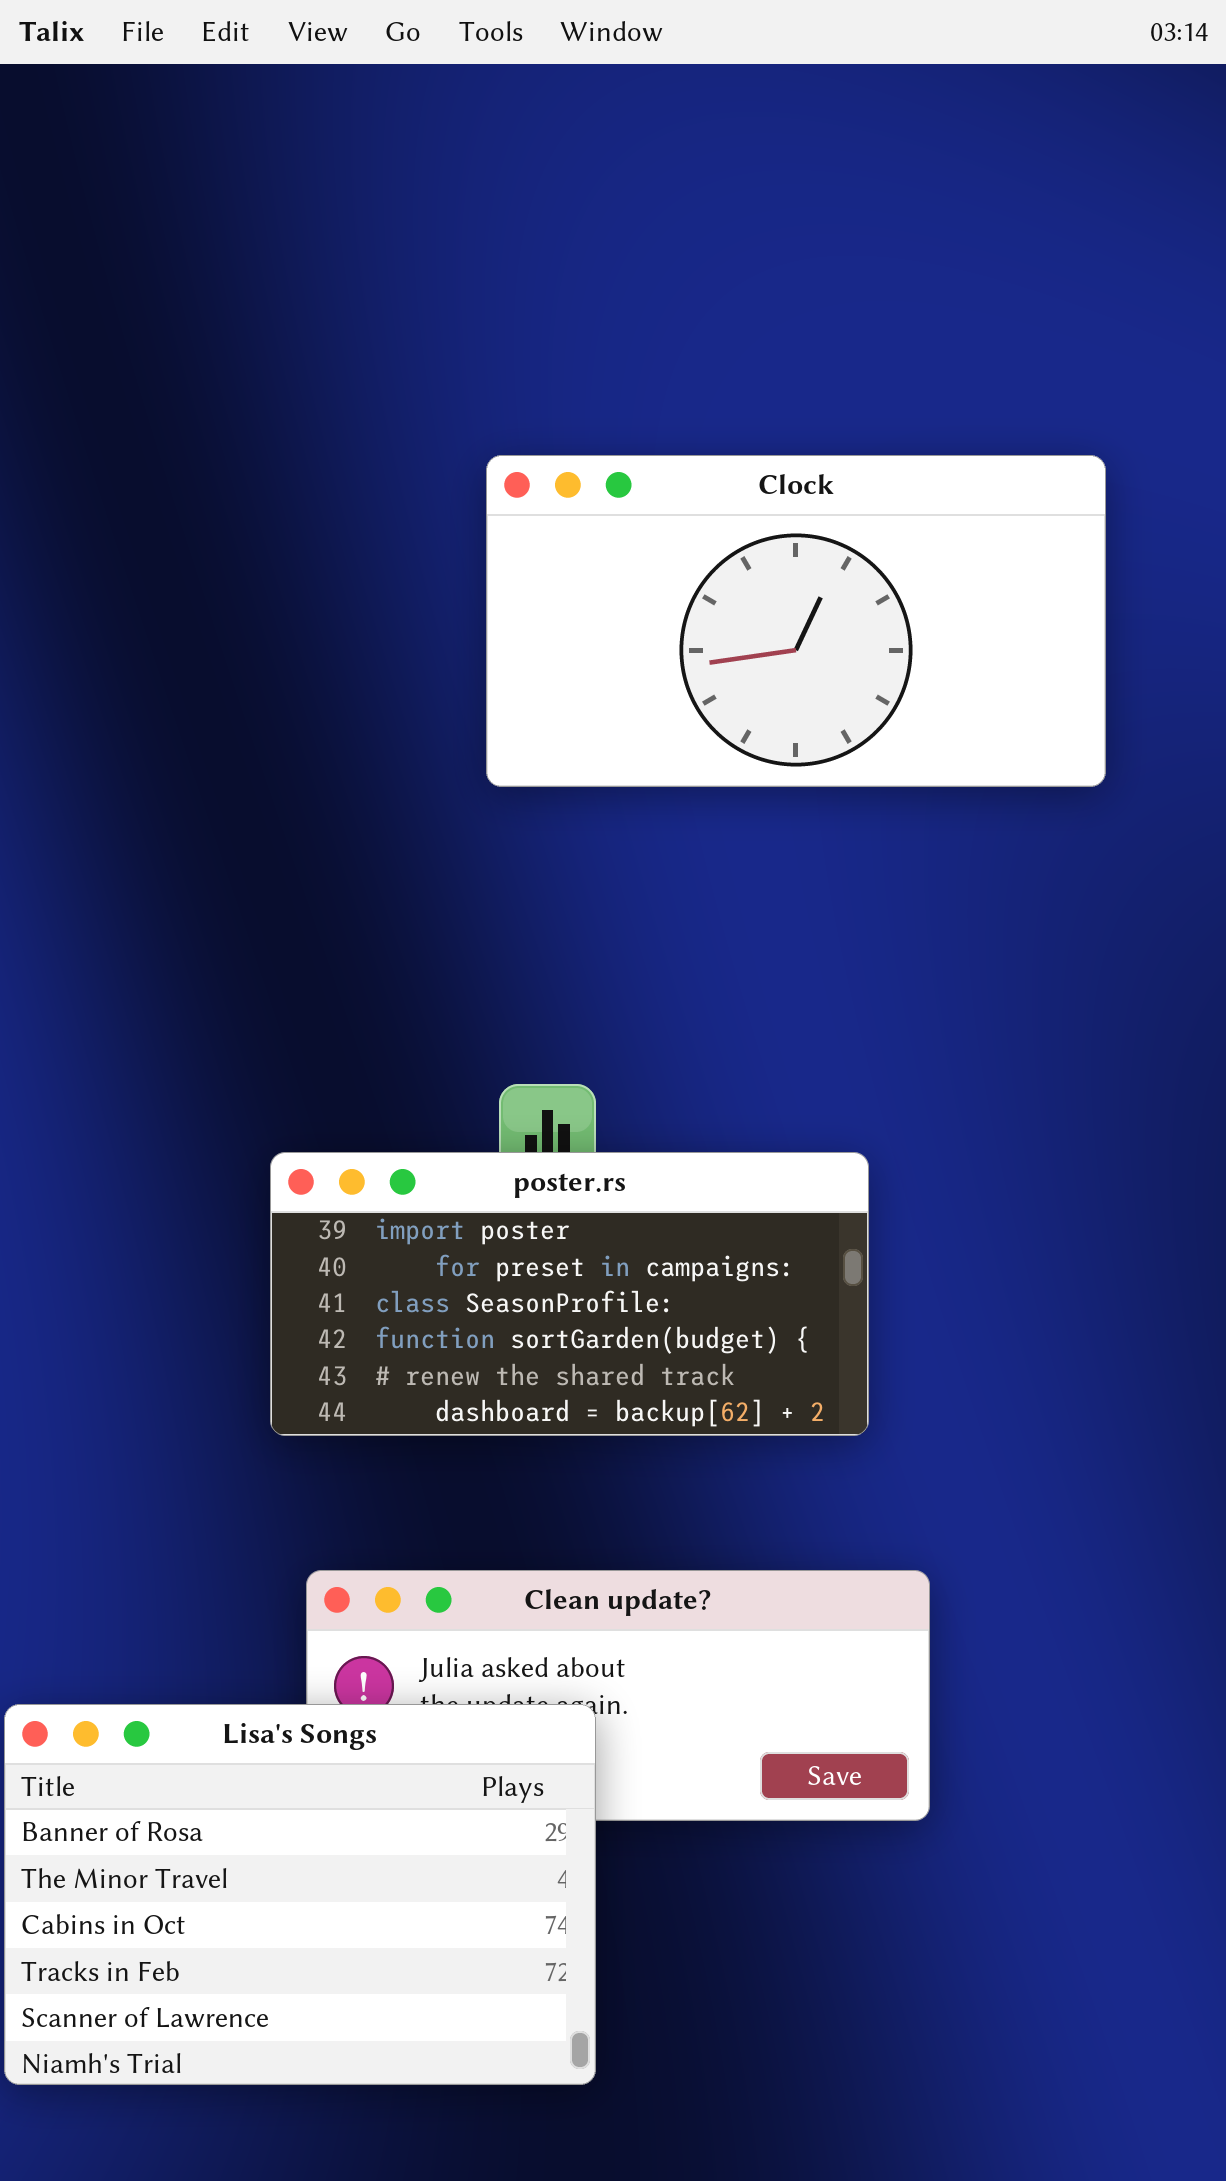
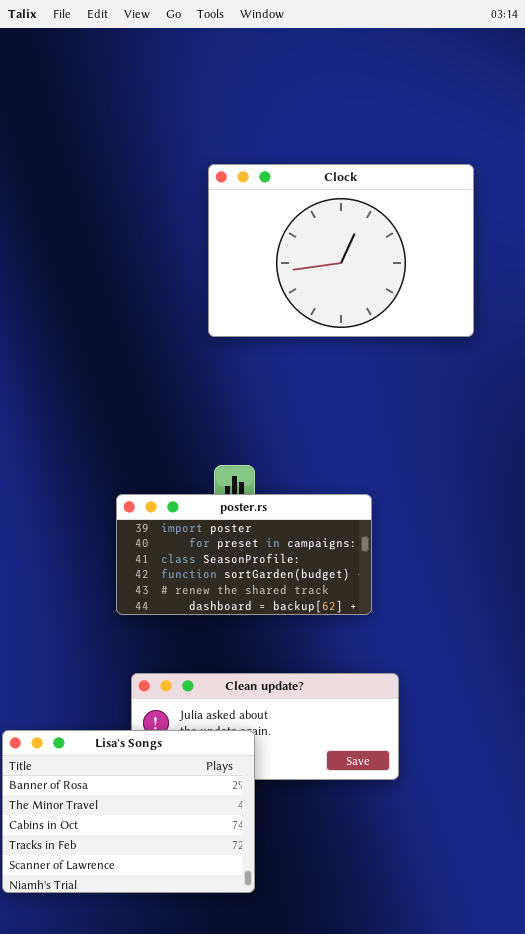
Clock: [486,455,1106,787] -> [208,164,474,337], resized

